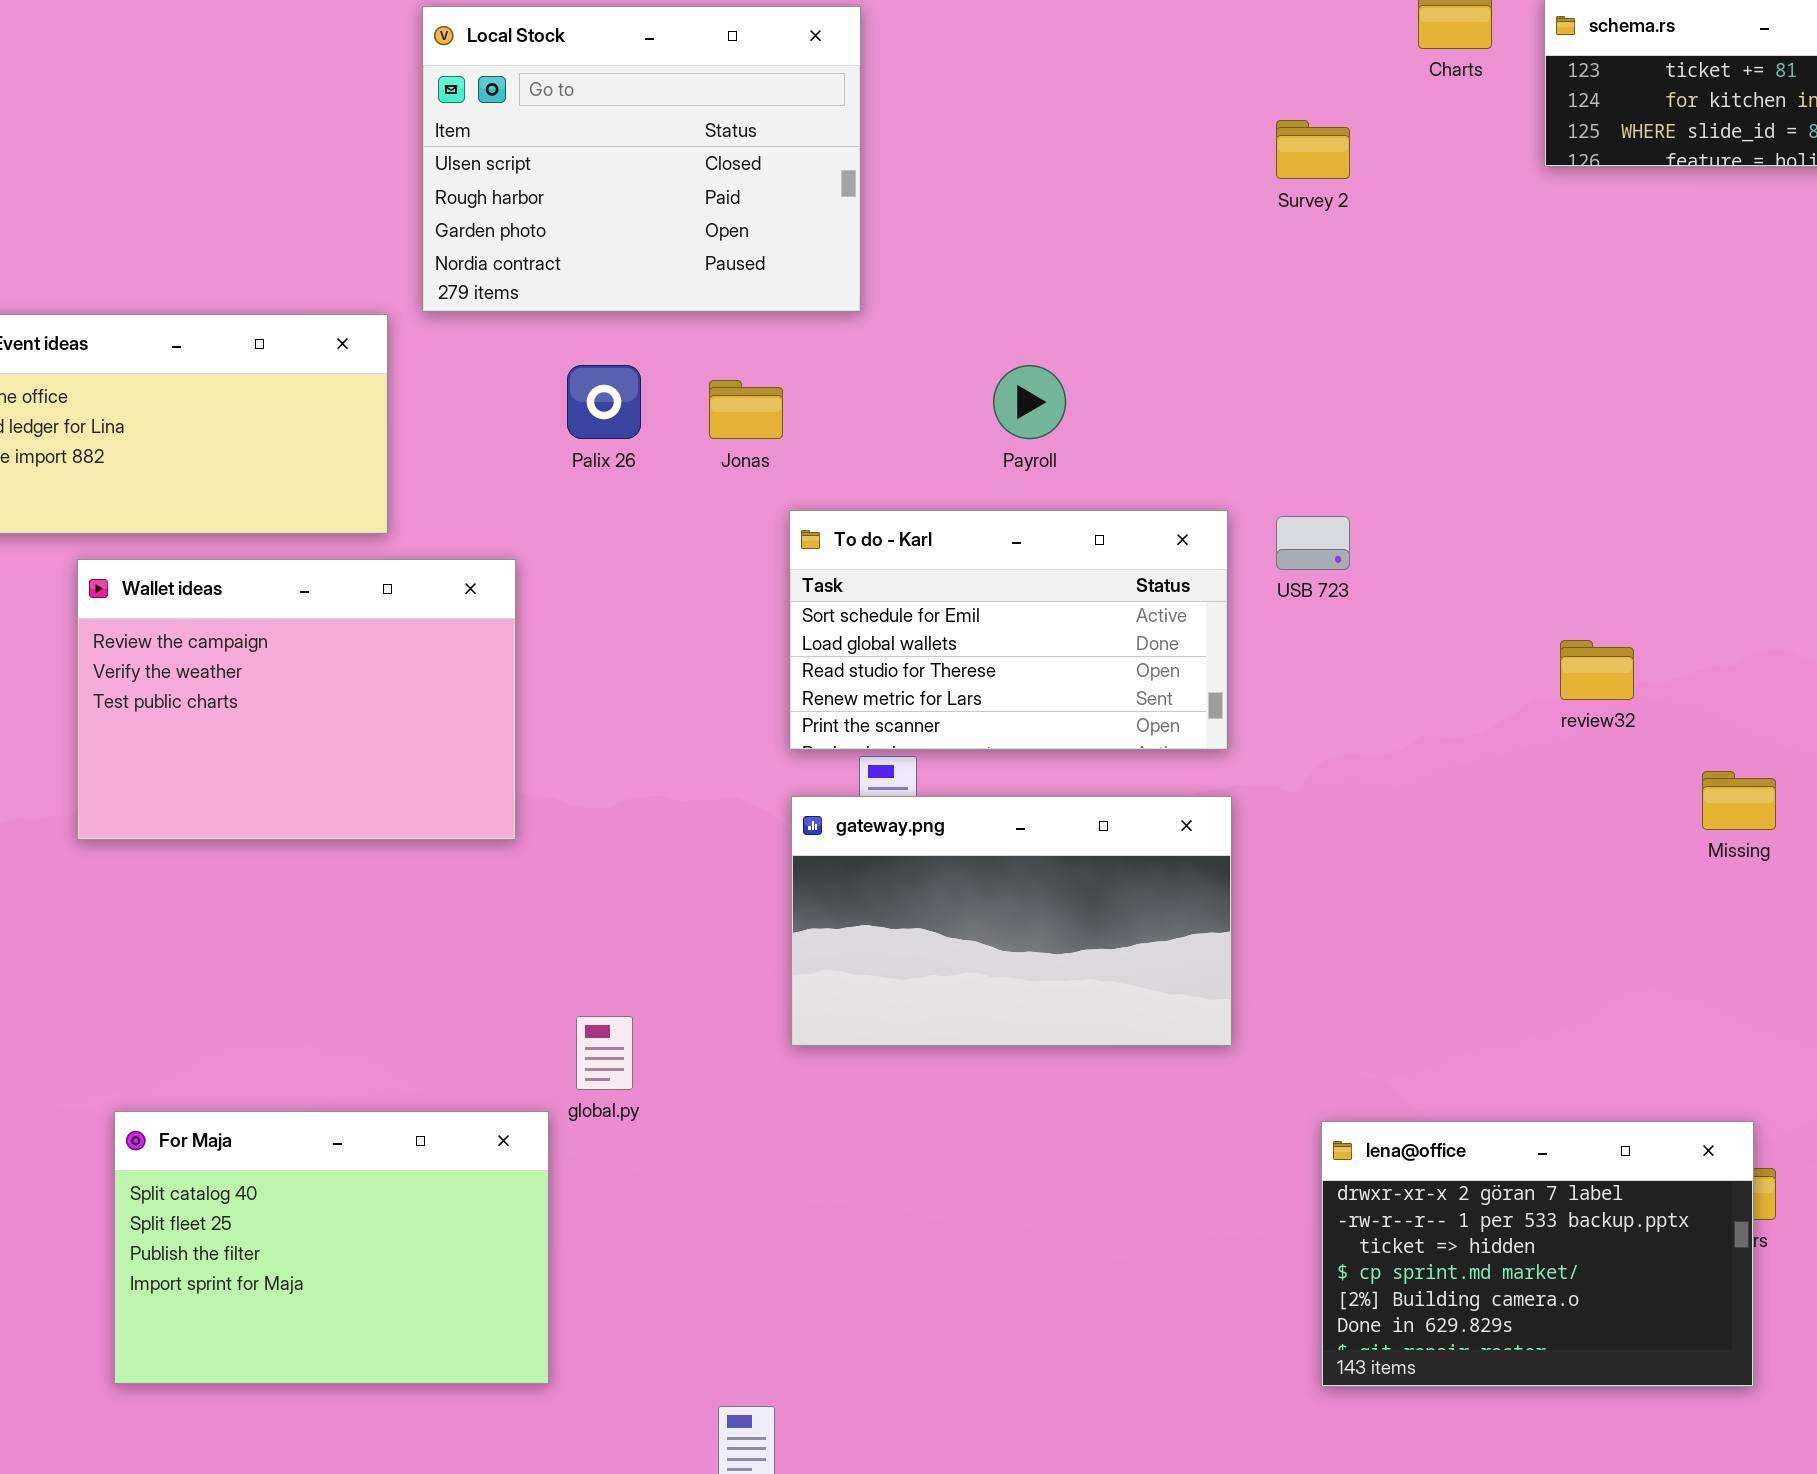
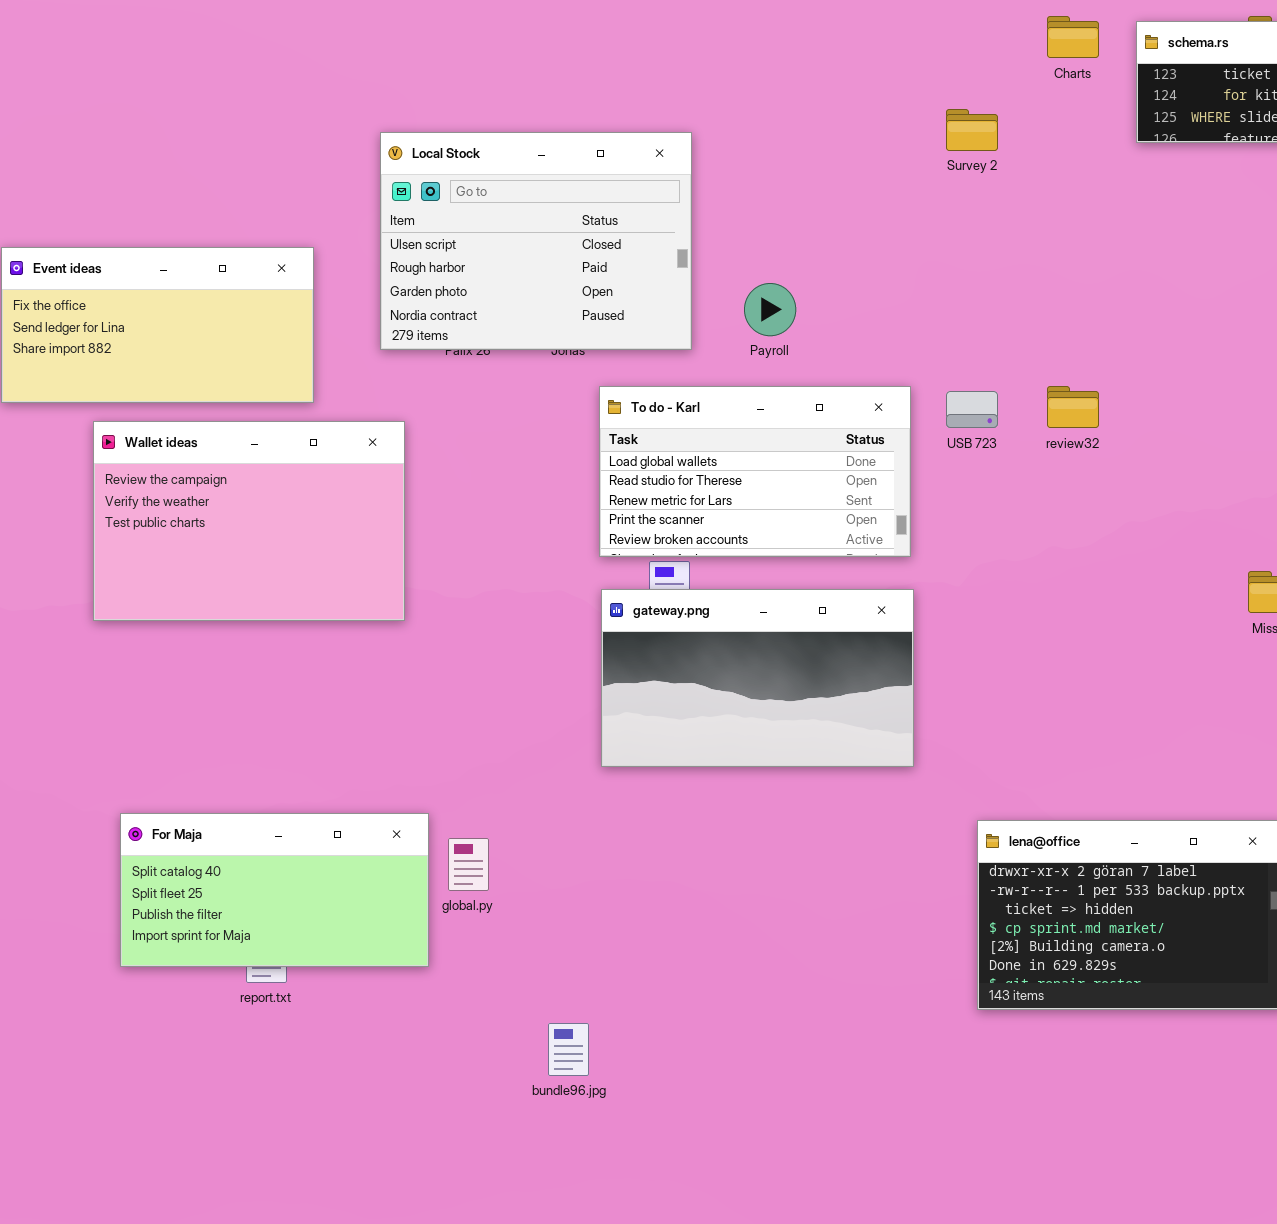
Local Stock: [422,6,861,312] -> [380,132,692,350], moved
To do - Karl: [789,510,1228,750] -> [599,386,911,557], scrolled down 1 row
review32: [1560,640,1634,700] -> [1047,386,1099,428], moved
global.py: [576,1016,633,1090] -> [448,838,489,891], moved
For Maja: [114,1111,549,1384] -> [120,813,429,967], resized

